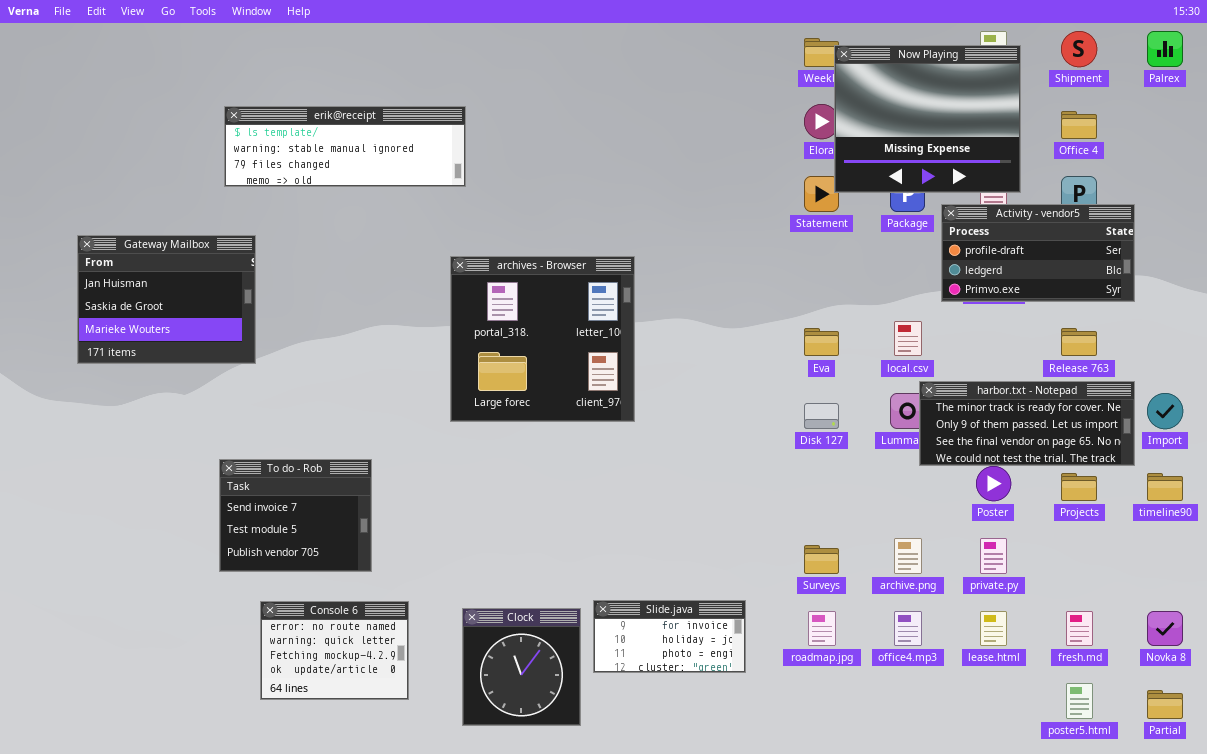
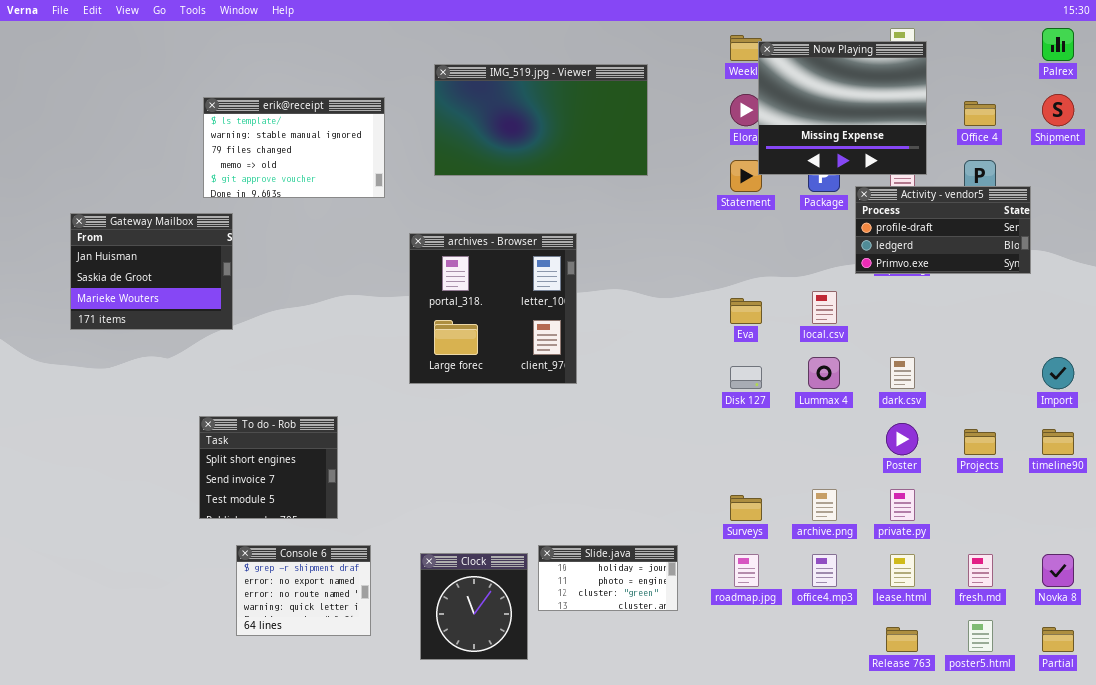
Shipment: [1061,31,1097,67] -> [1042,94,1074,126], moved
IMG_519.jpg - Viewer: none -> [434,64,648,176], opened
erik@receipt: [224,106,466,187] -> [203,97,385,198], resized
Release 763: [1061,328,1097,356] -> [886,627,918,652], moved
harbor.txt - Notepad: [919,381,1135,466] -> none, closed
To do - Rob: [219,459,372,572] -> [199,416,338,519], scrolled up 1 row
Slide.java: [593,600,746,673] -> [538,545,678,611], scrolled down 1 row
Console 6: [260,601,409,700] -> [236,545,371,636], scrolled up 2 rows

